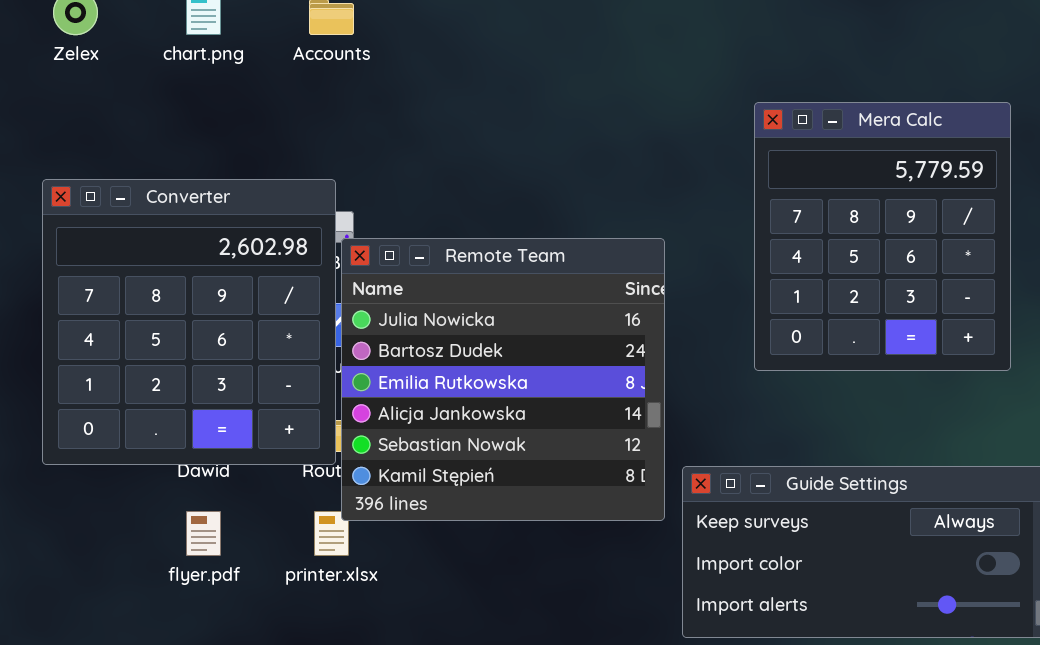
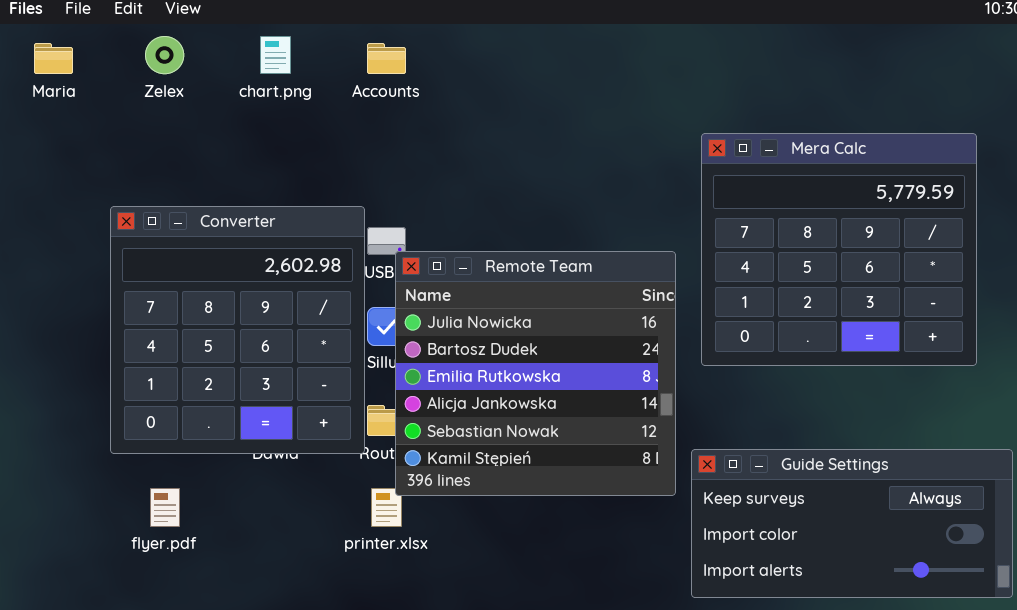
Mera Calc: [754,102,1011,371] -> [701,133,977,366], resized
Converter: [42,179,336,465] -> [110,206,365,454], moved
flyer.pdf: [186,511,221,556] -> [150,488,180,527], moved

